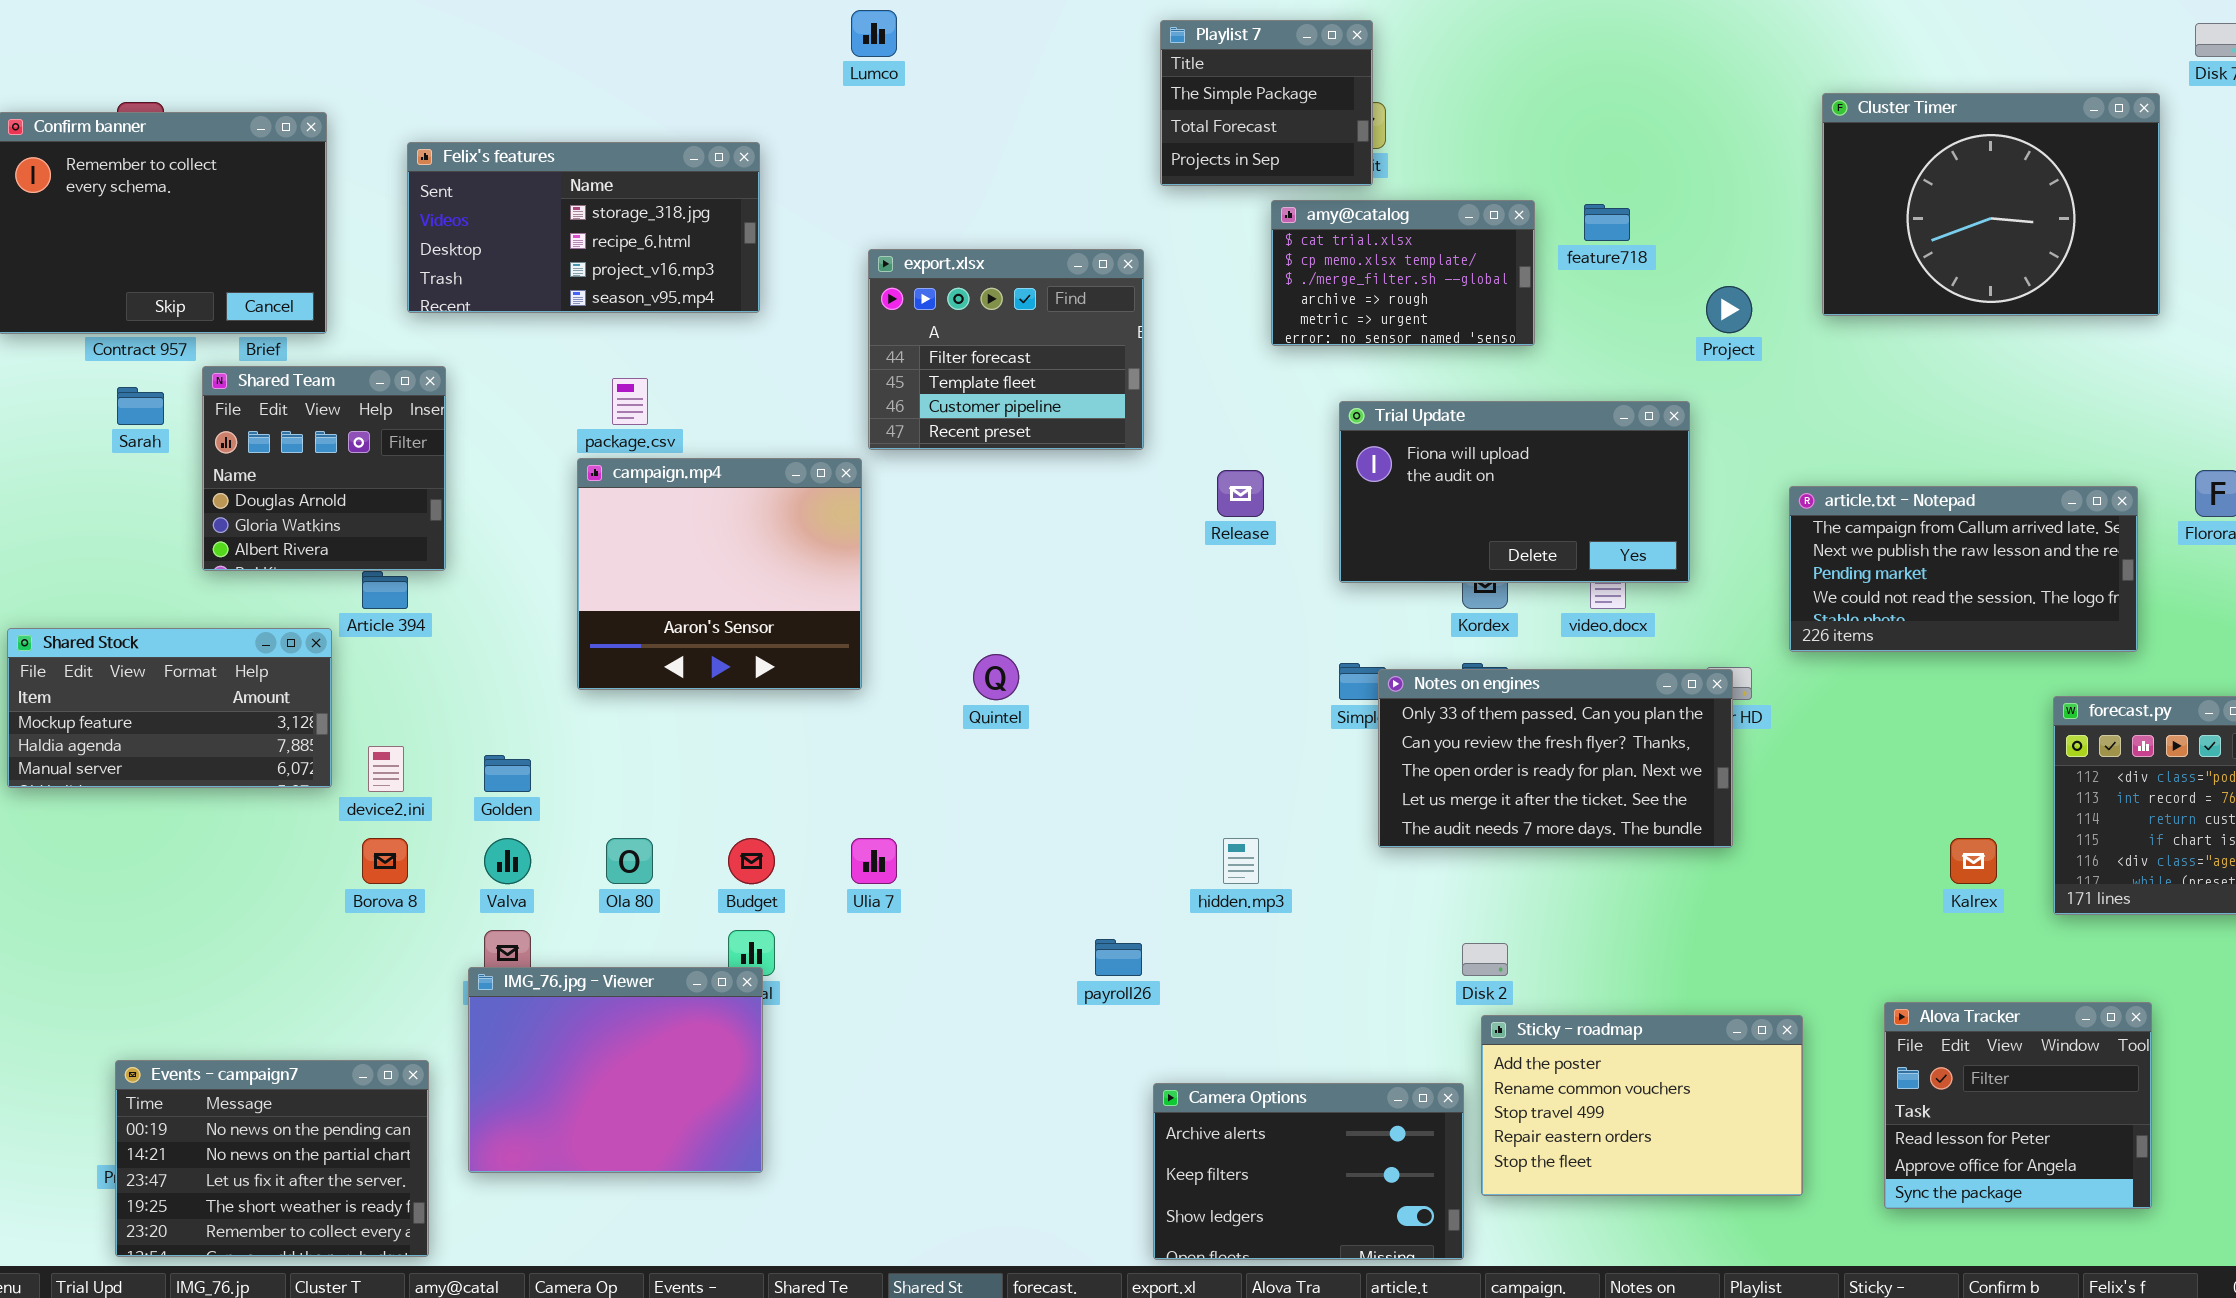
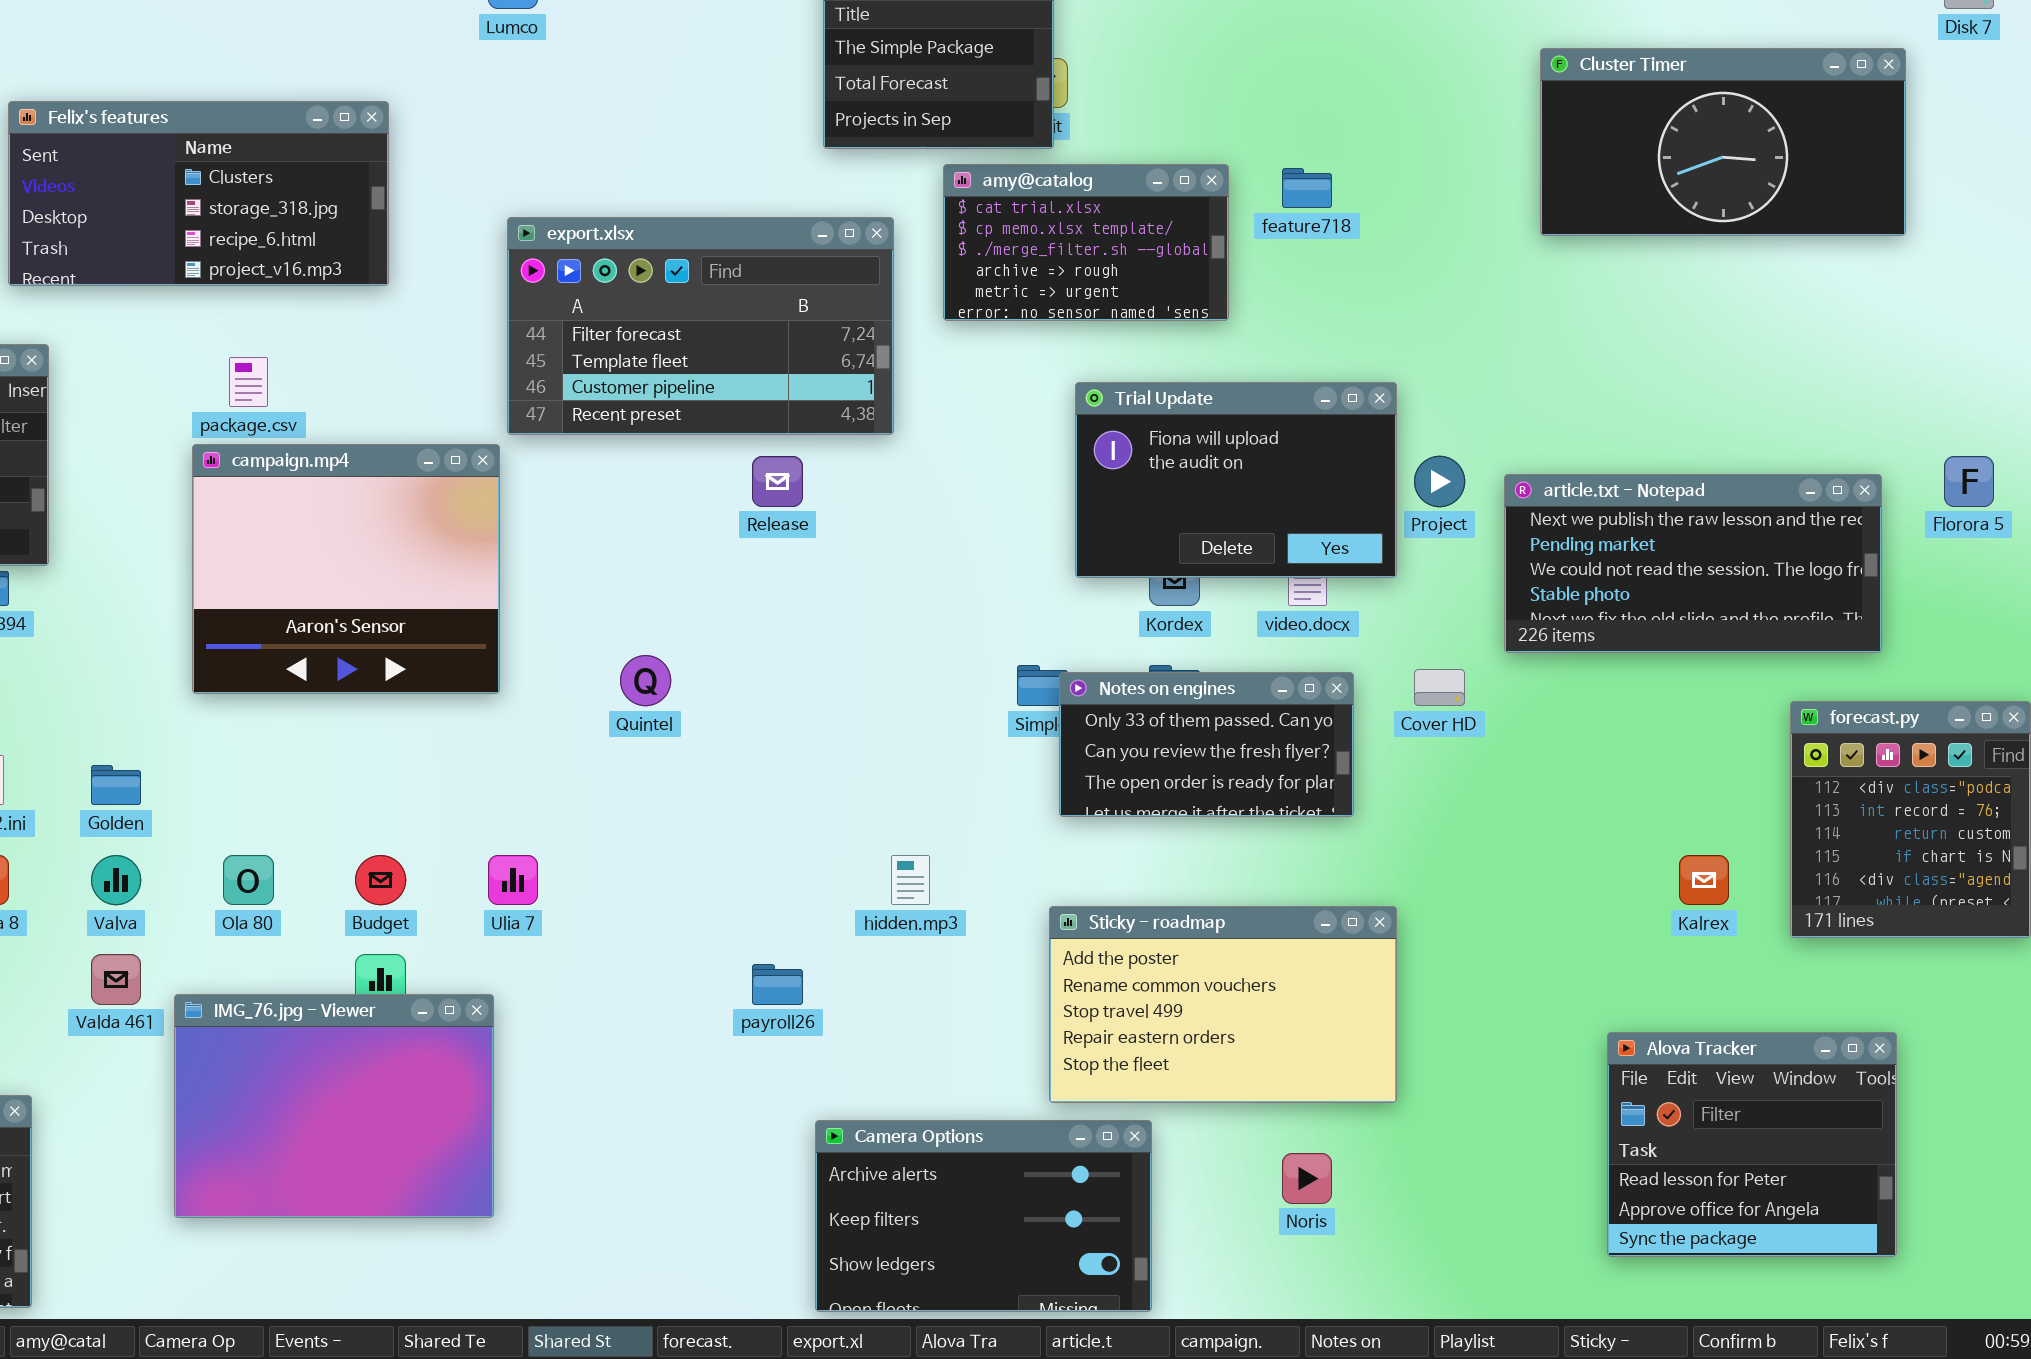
Cluster Timer: [1822,93,2160,316] -> [1540,48,1906,236], resized
Felix's features: [407,142,760,313] -> [8,101,389,286], scrolled up 1 row
export.xlsx: [868,249,1144,450] -> [507,217,894,435], resized
Project: [1706,286,1752,333] -> [1414,456,1465,507], moved
Trial Update: [1339,401,1690,583] -> [1075,382,1397,578], resized
Release: [1217,470,1264,517] -> [752,456,803,507], moved
article.txt - Notepad: [1789,486,2138,652] -> [1504,474,1882,653], scrolled down 1 row
Notes on engines: [1378,669,1733,848] -> [1059,672,1354,817], resized
IMG_76.jpg - Viewer: [468,967,763,1173] -> [174,994,494,1218], moved
Sticky - roadmap: [1481,1015,1803,1196] -> [1049,906,1397,1103], moved

